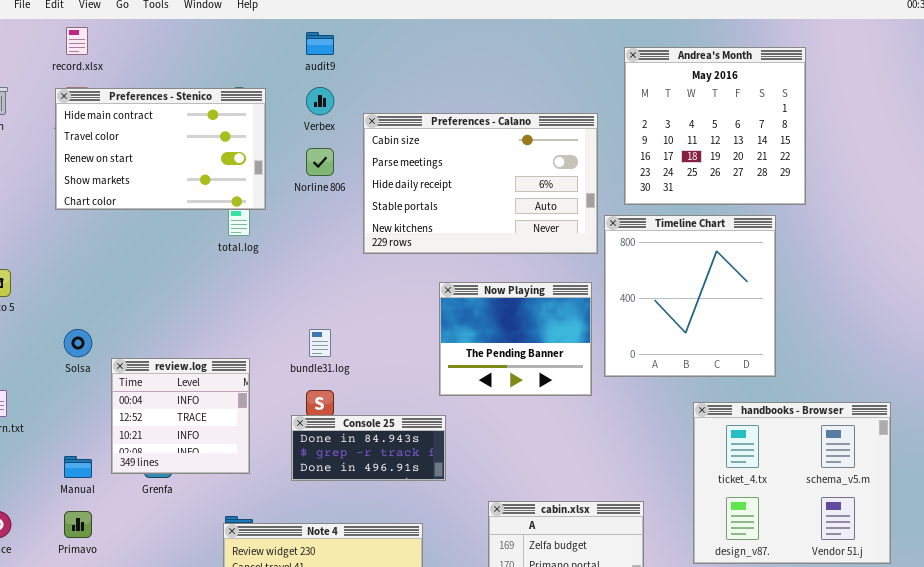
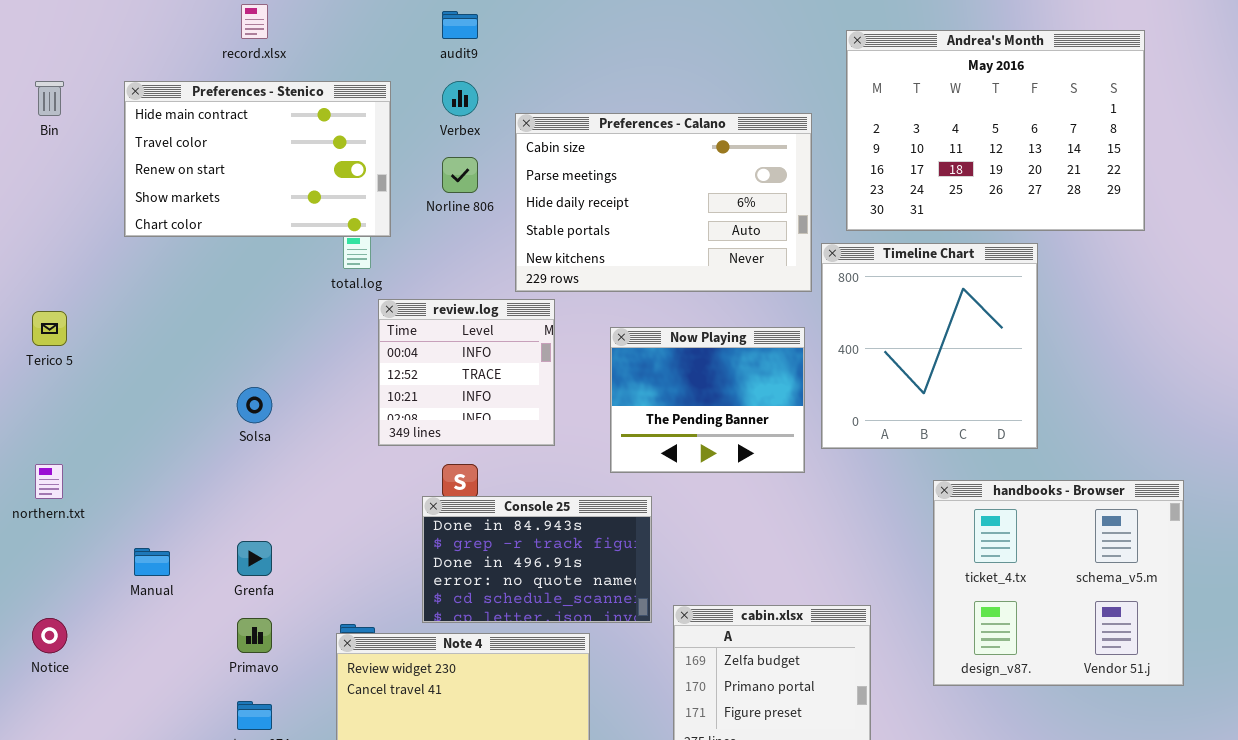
record.xlsx: [66,27,88,55] -> [241,4,268,39], moved
Andrea's Month: [624,47,806,205] -> [846,30,1145,231], resized
Solsa: [64,329,92,357] -> [237,387,272,423], moved
review.log: [111,358,250,474] -> [378,299,555,446], moved
Console 25: [291,415,446,481] -> [422,496,652,623], resized
Primavo: [64,511,92,538] -> [237,618,272,653], moved

